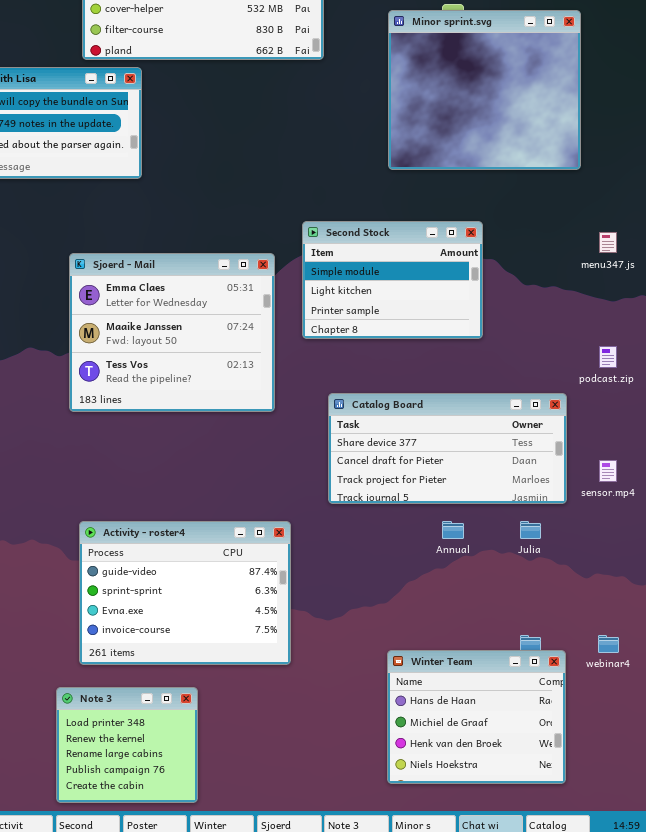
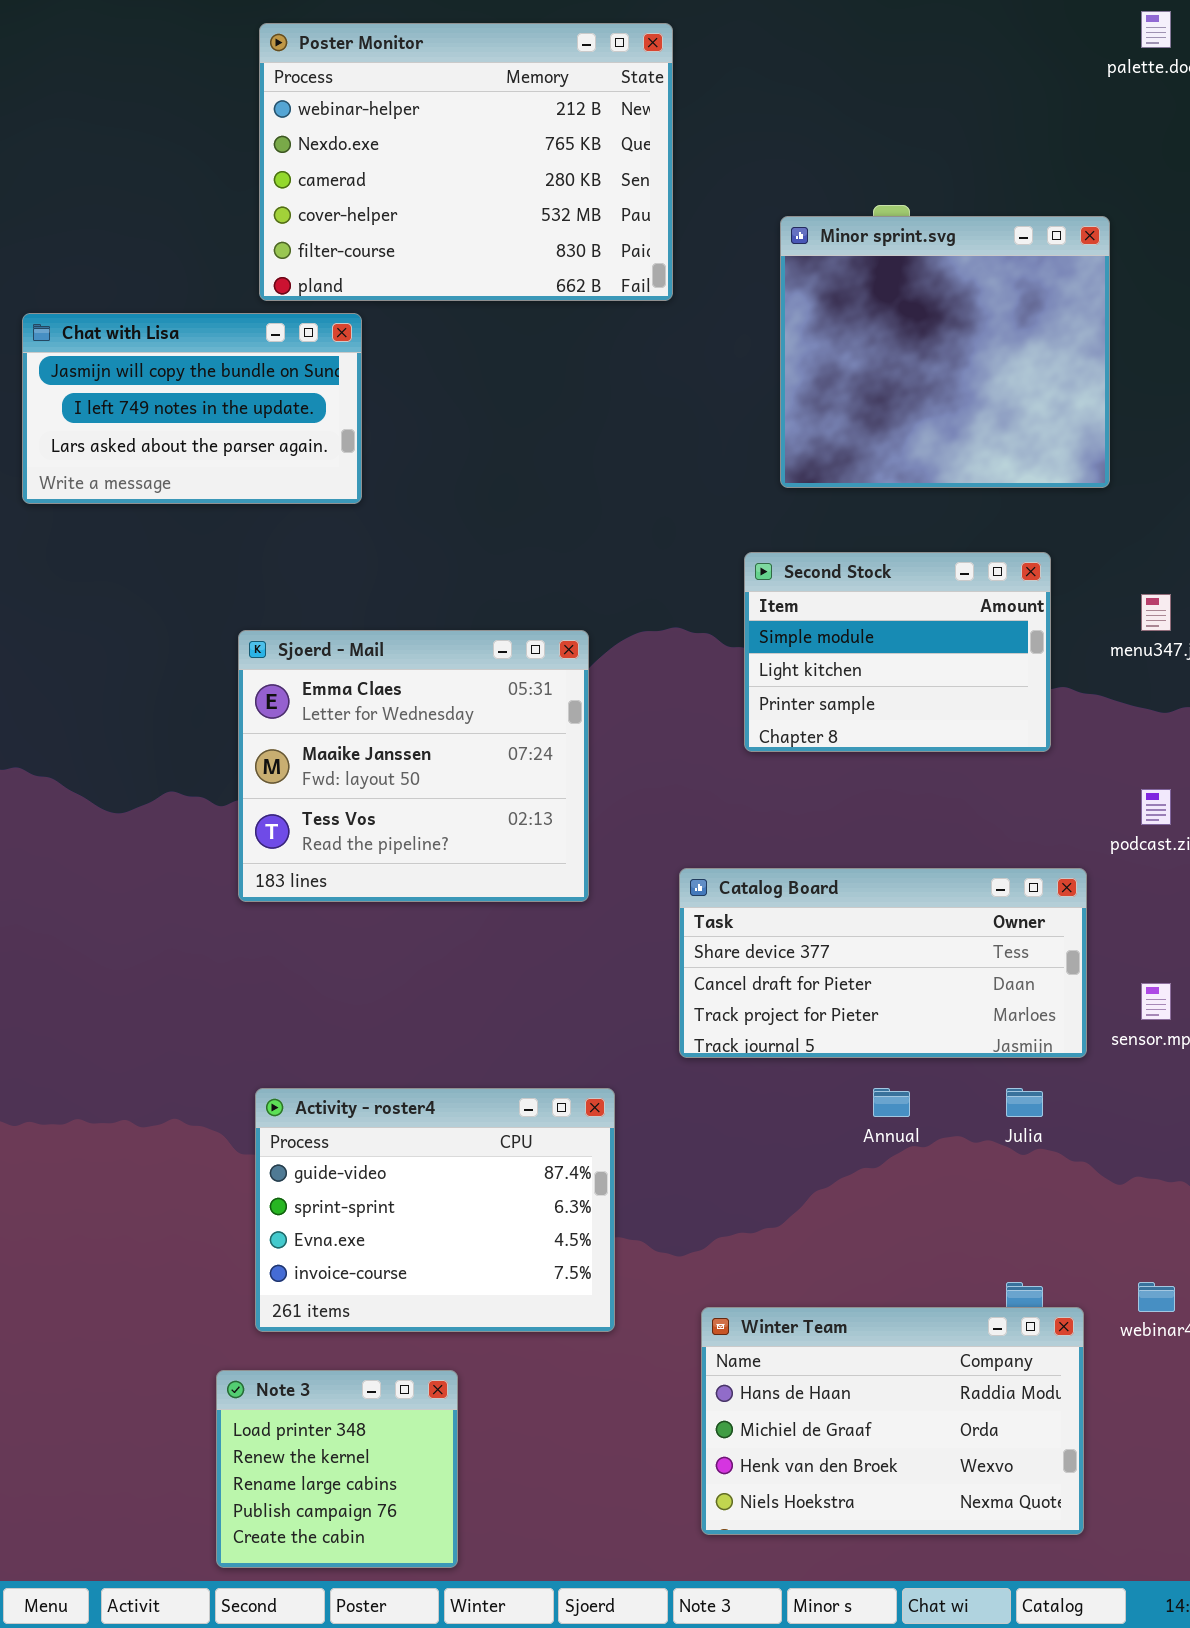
Second Stock: [302,221,483,339] -> [744,552,1051,752], moved
Winter Team: [387,650,566,784] -> [701,1307,1084,1535], resized

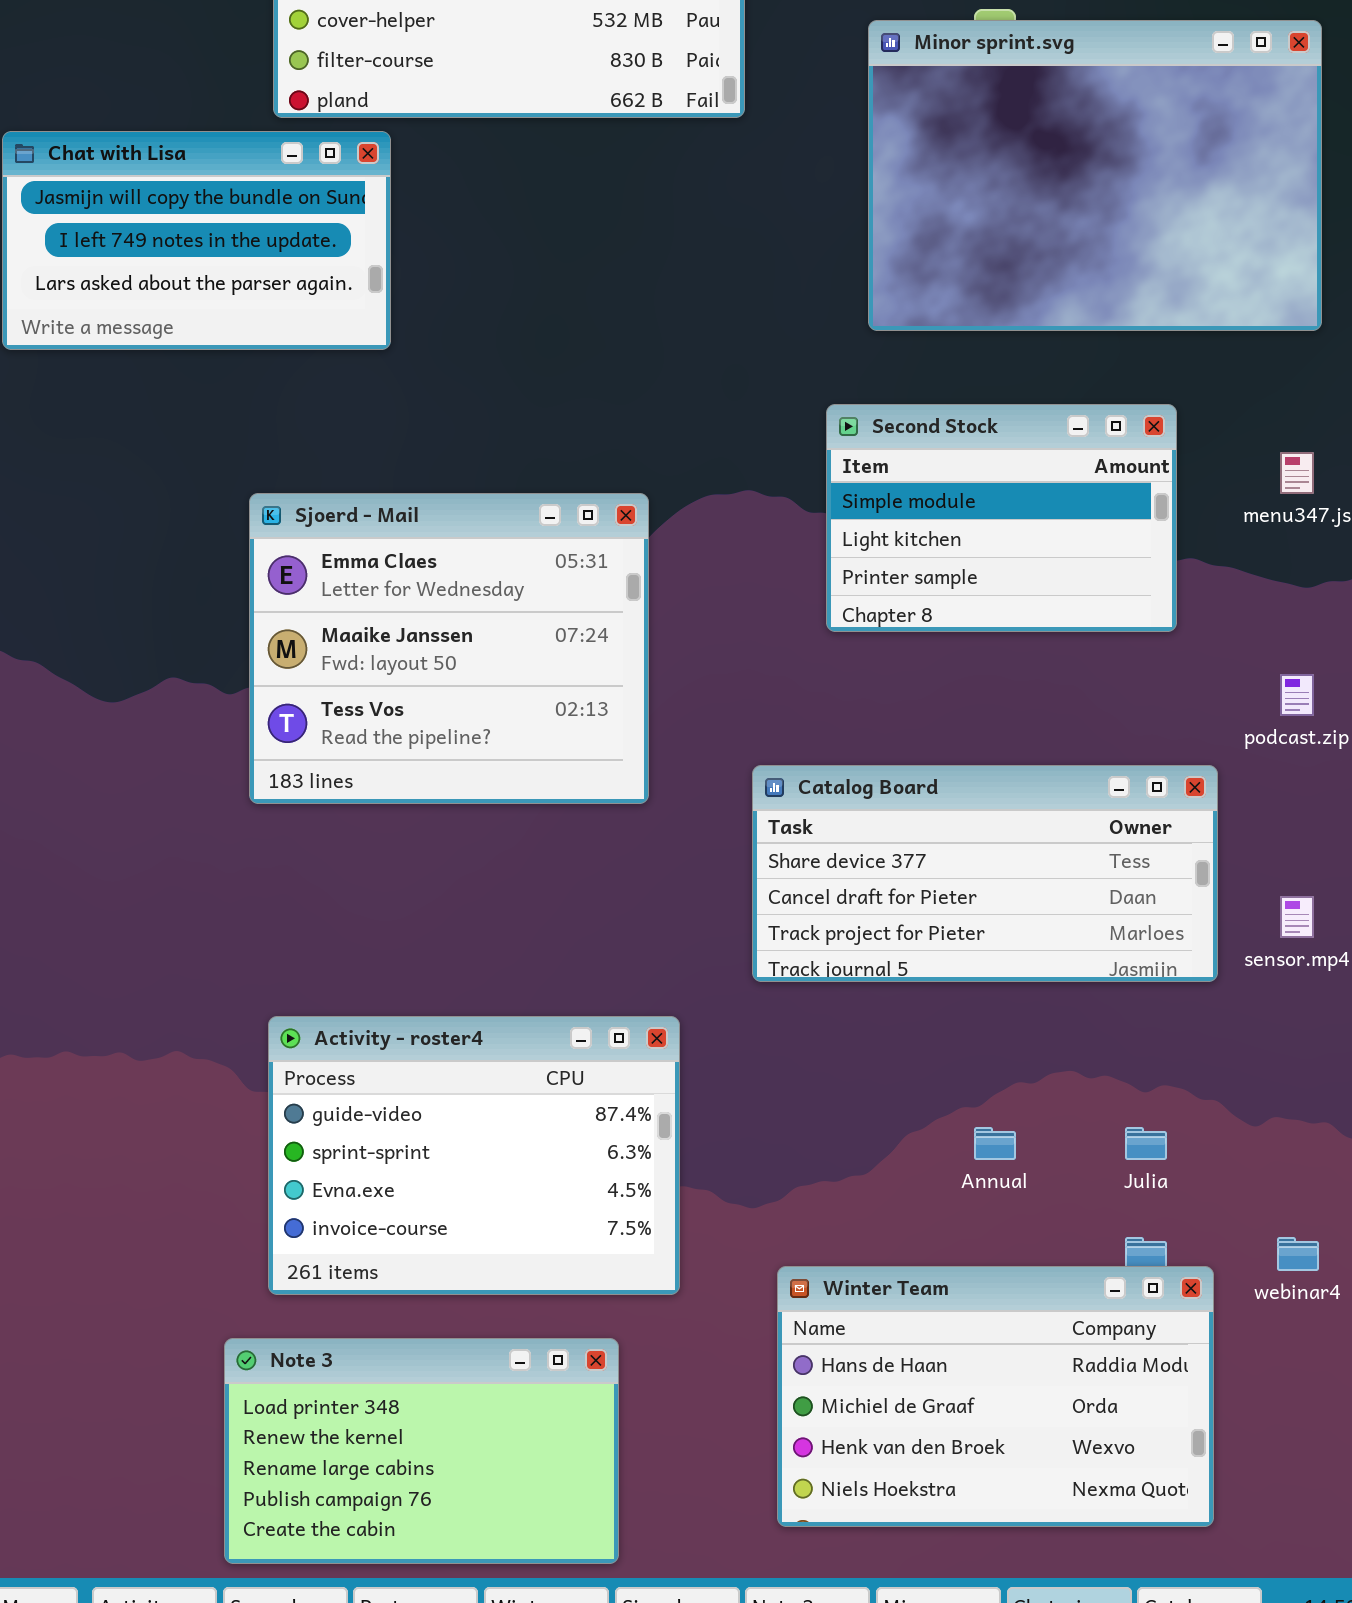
Minor sprint.svg: [780,216,1110,488] -> [868,20,1322,331], resized
Annual: [873,1088,910,1117] -> [974,1127,1016,1160], moved
Julia: [1006,1088,1043,1117] -> [1125,1127,1167,1160], moved
Note 3: [216,1370,458,1568] -> [224,1338,619,1564], resized

